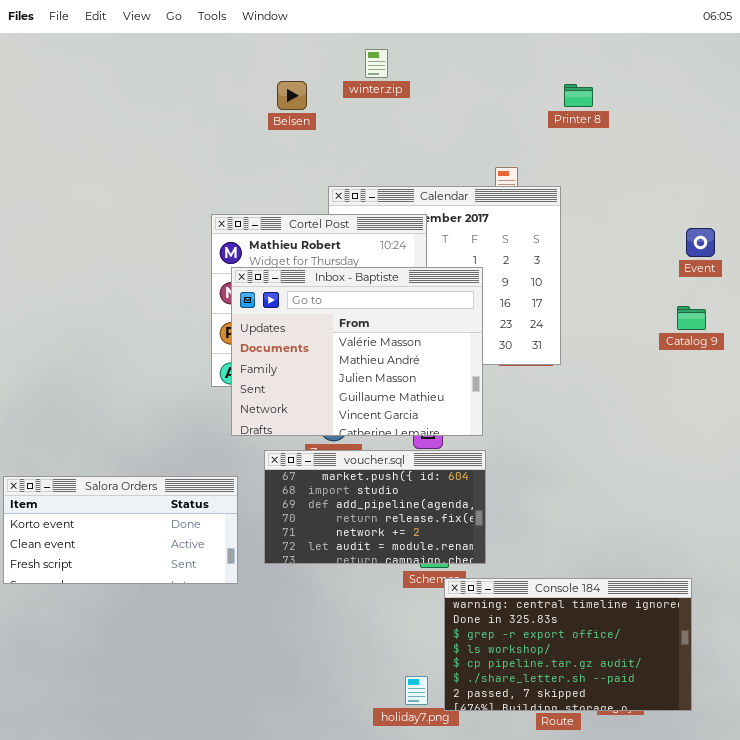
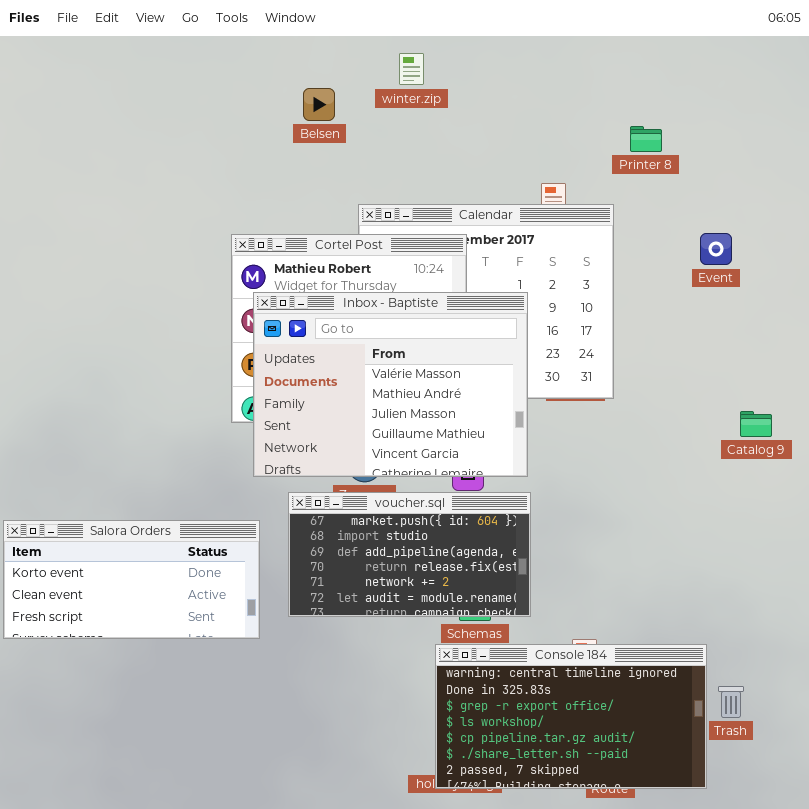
Printer 8: [564,84,593,107] -> [630,126,662,152], moved
Event: [686,228,715,257] -> [700,233,732,265], moved
Catalog 9: [677,306,706,330] -> [740,411,772,437], moved
Console 184: [444,578,692,711] -> [435,644,707,789], moved

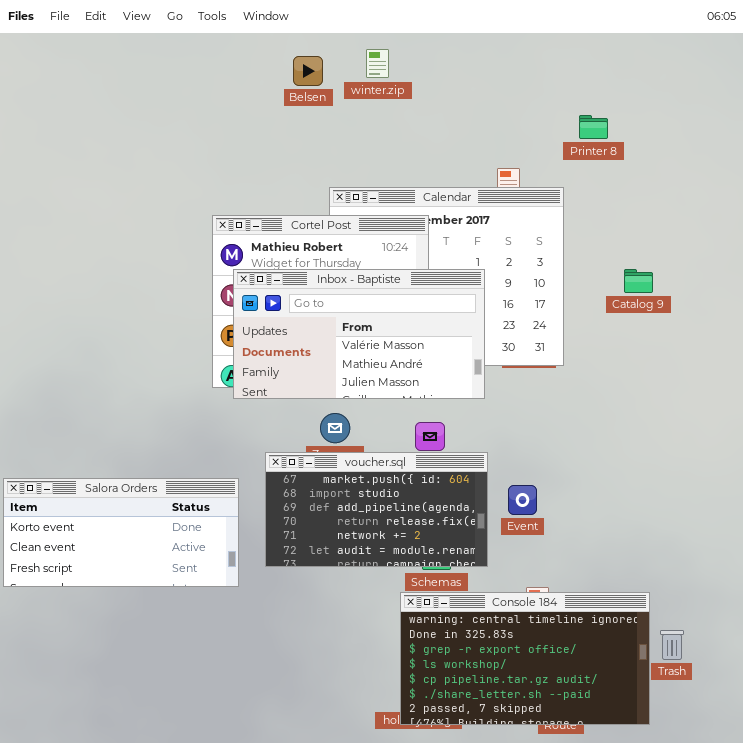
Belsen: [303,88,335,121] -> [293,56,323,86], moved
Event: [700,233,732,265] -> [508,485,537,515], moved
Inbox - Baptiste: [253,292,528,477] -> [233,269,485,399], resized
Catalog 9: [740,411,772,437] -> [624,269,653,293], moved

